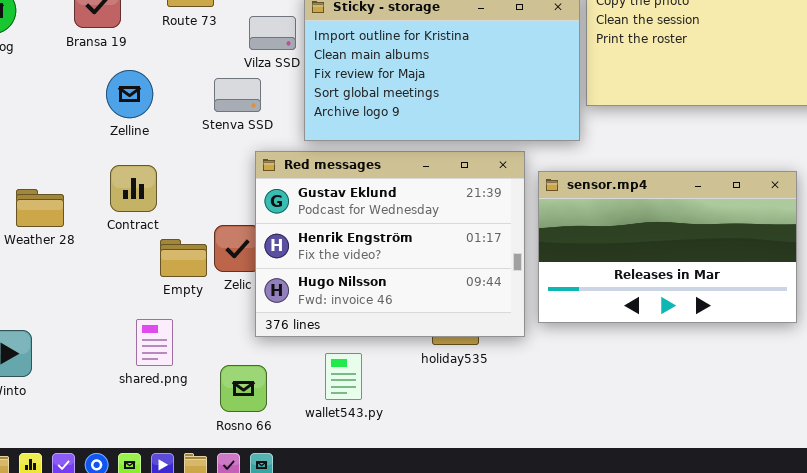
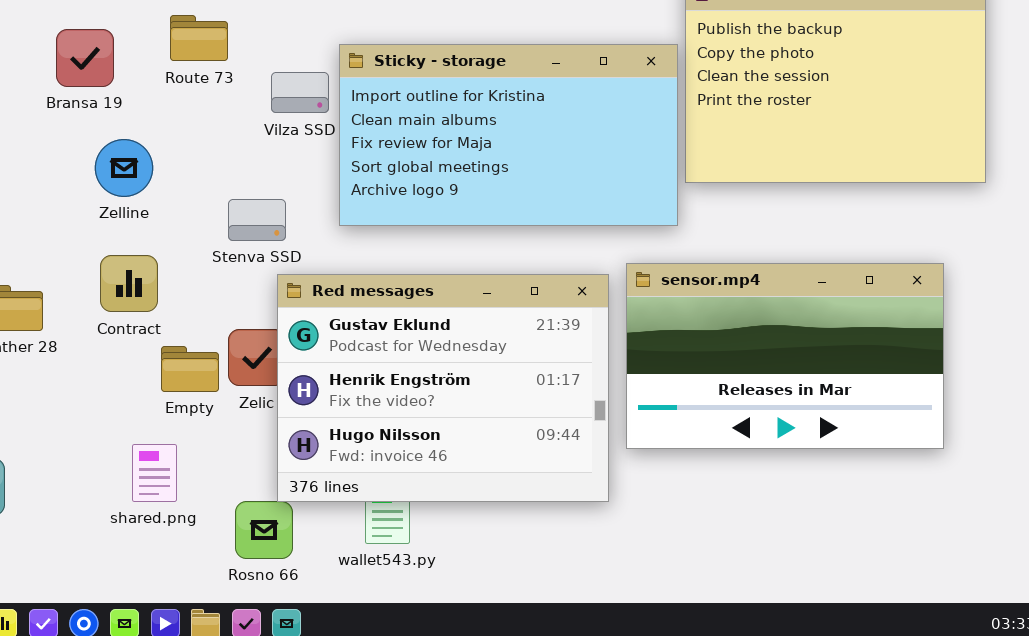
Stenva SSD: [214,78,261,112] -> [228,199,286,241], moved
Red messages: [255,151,525,337] -> [277,274,609,502], moved

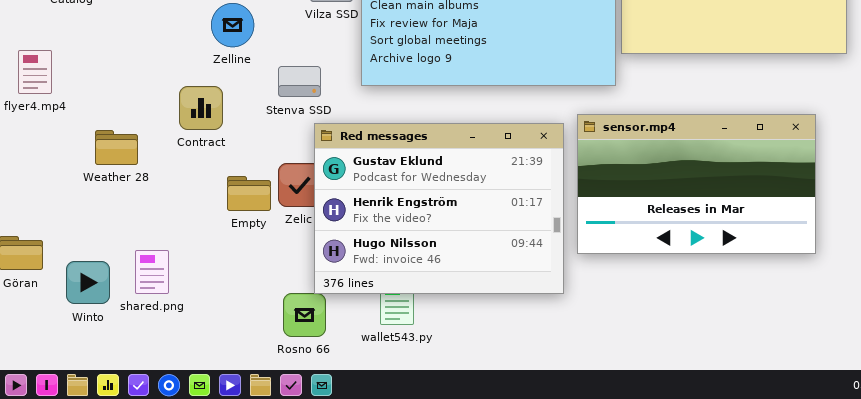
Zelline: [95,139,153,197] -> [211,3,254,47], moved
Contract: [100,255,158,312] -> [179,86,223,130], moved
shared.png: [132,444,177,502] -> [135,250,169,294], moved

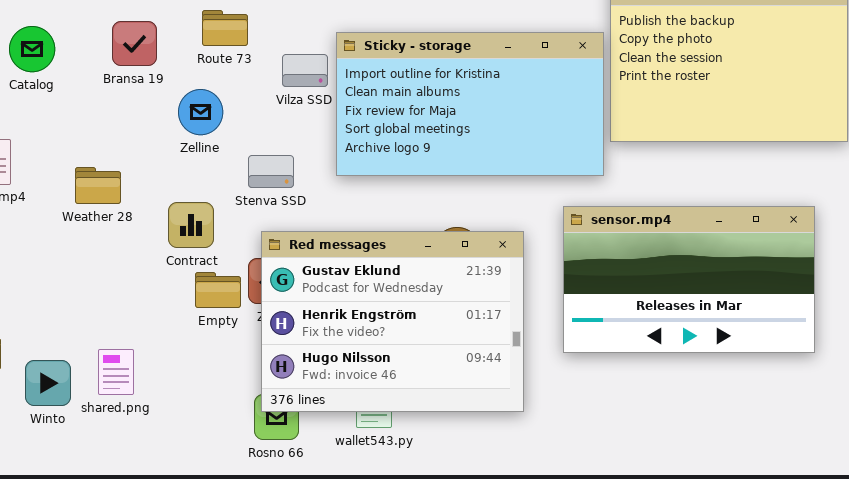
Contract: [179,86,223,130] -> [168,202,214,248], moved
Red messages: [314,123,564,294] -> [261,231,524,412], moved
Weather 28: [95,130,138,165] -> [75,167,121,204], moved

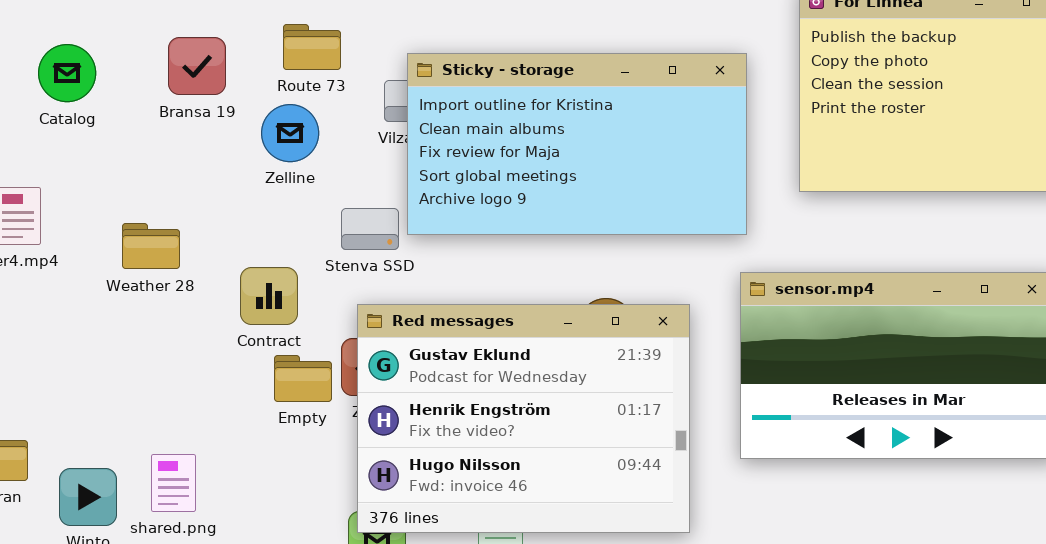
Sticky - storage: [336,32,604,176] -> [407,53,747,235], moved
Zelline: [178,89,223,135] -> [261,104,319,162], moved

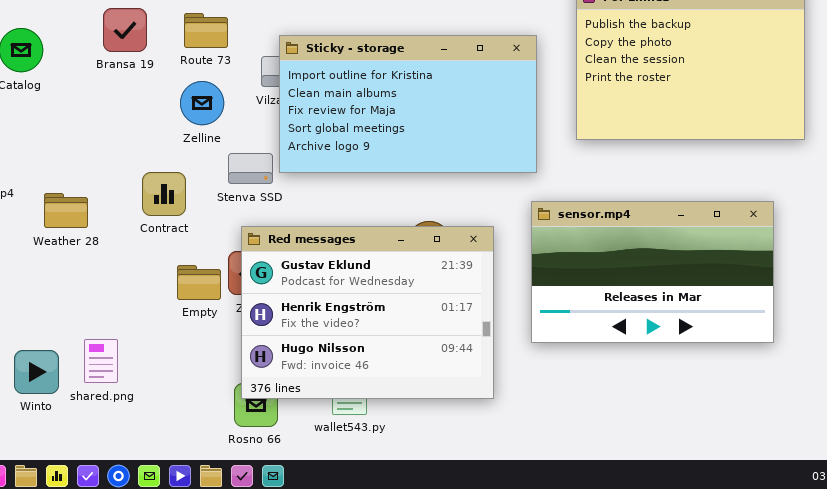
Bransa 19: [168,37,226,95] -> [103,8,147,52], moved
Zelline: [261,104,319,162] -> [180,81,224,125], moved
Weather 28: [122,223,180,269] -> [44,193,88,228], moved
Contract: [240,267,298,325] -> [142,172,186,216], moved

